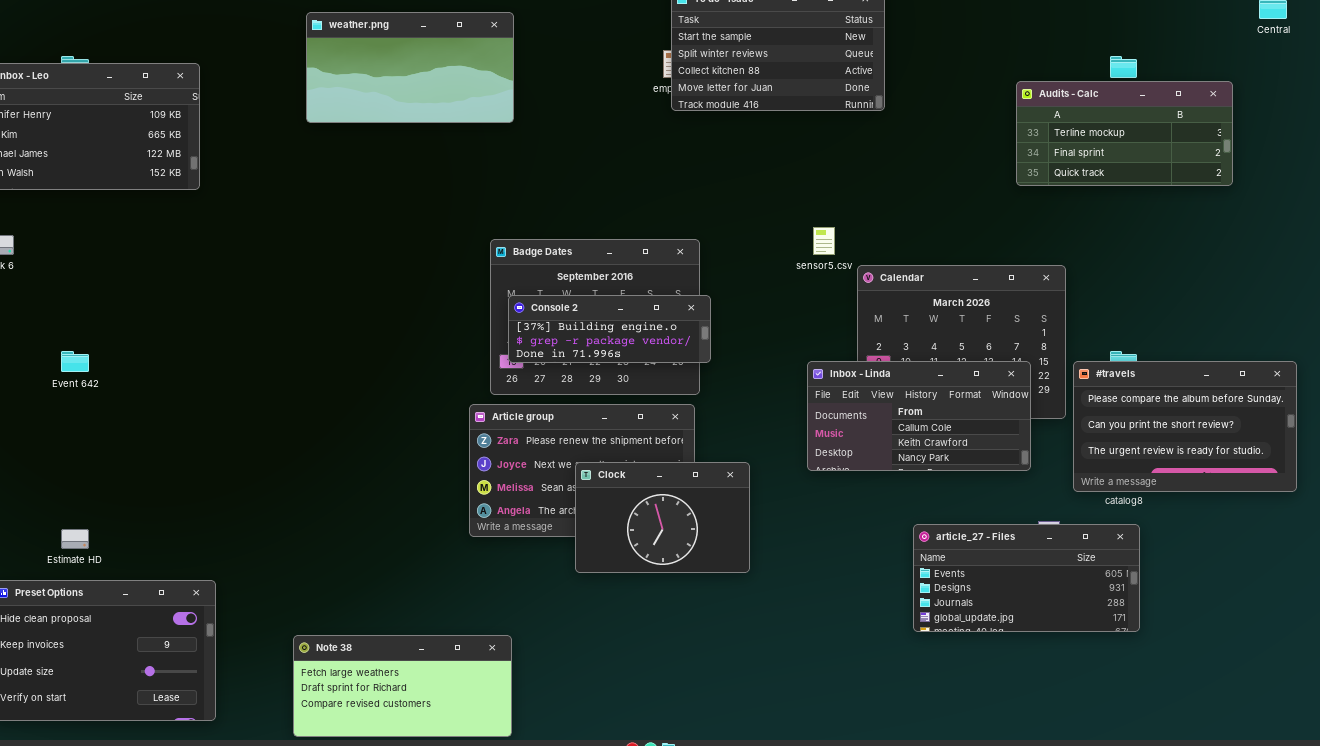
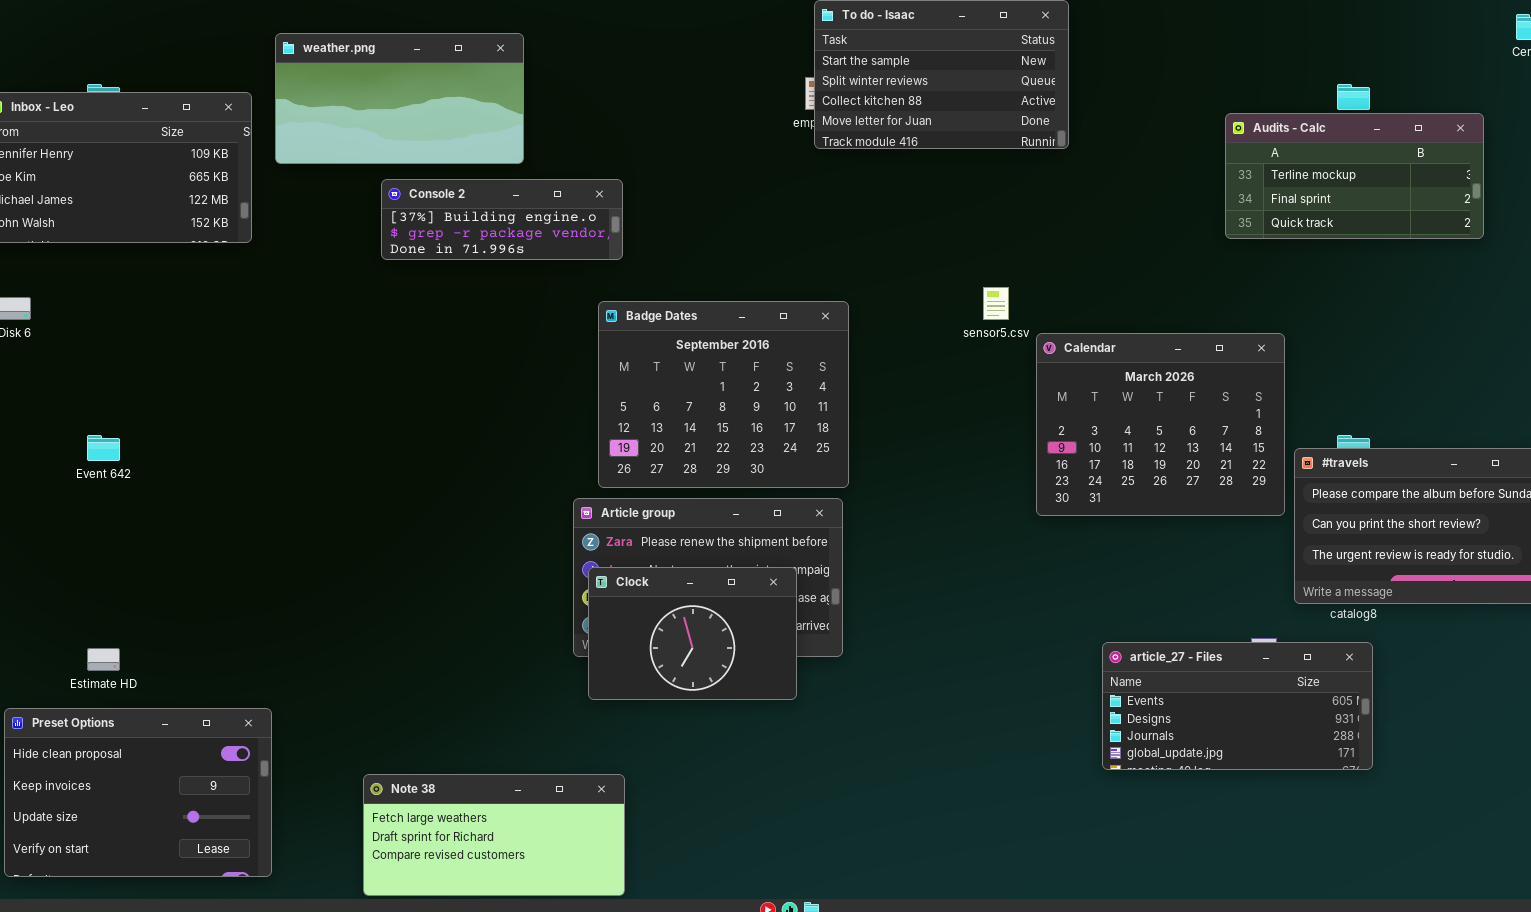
weather.png: [306,12,514,123] -> [275,33,524,164], moved
Console 2: [508,295,711,363] -> [381,179,623,260], moved
Inbox - Linda: [807,361,1031,471] -> none, closed
Clock: [575,462,750,573] -> [588,567,797,700], moved

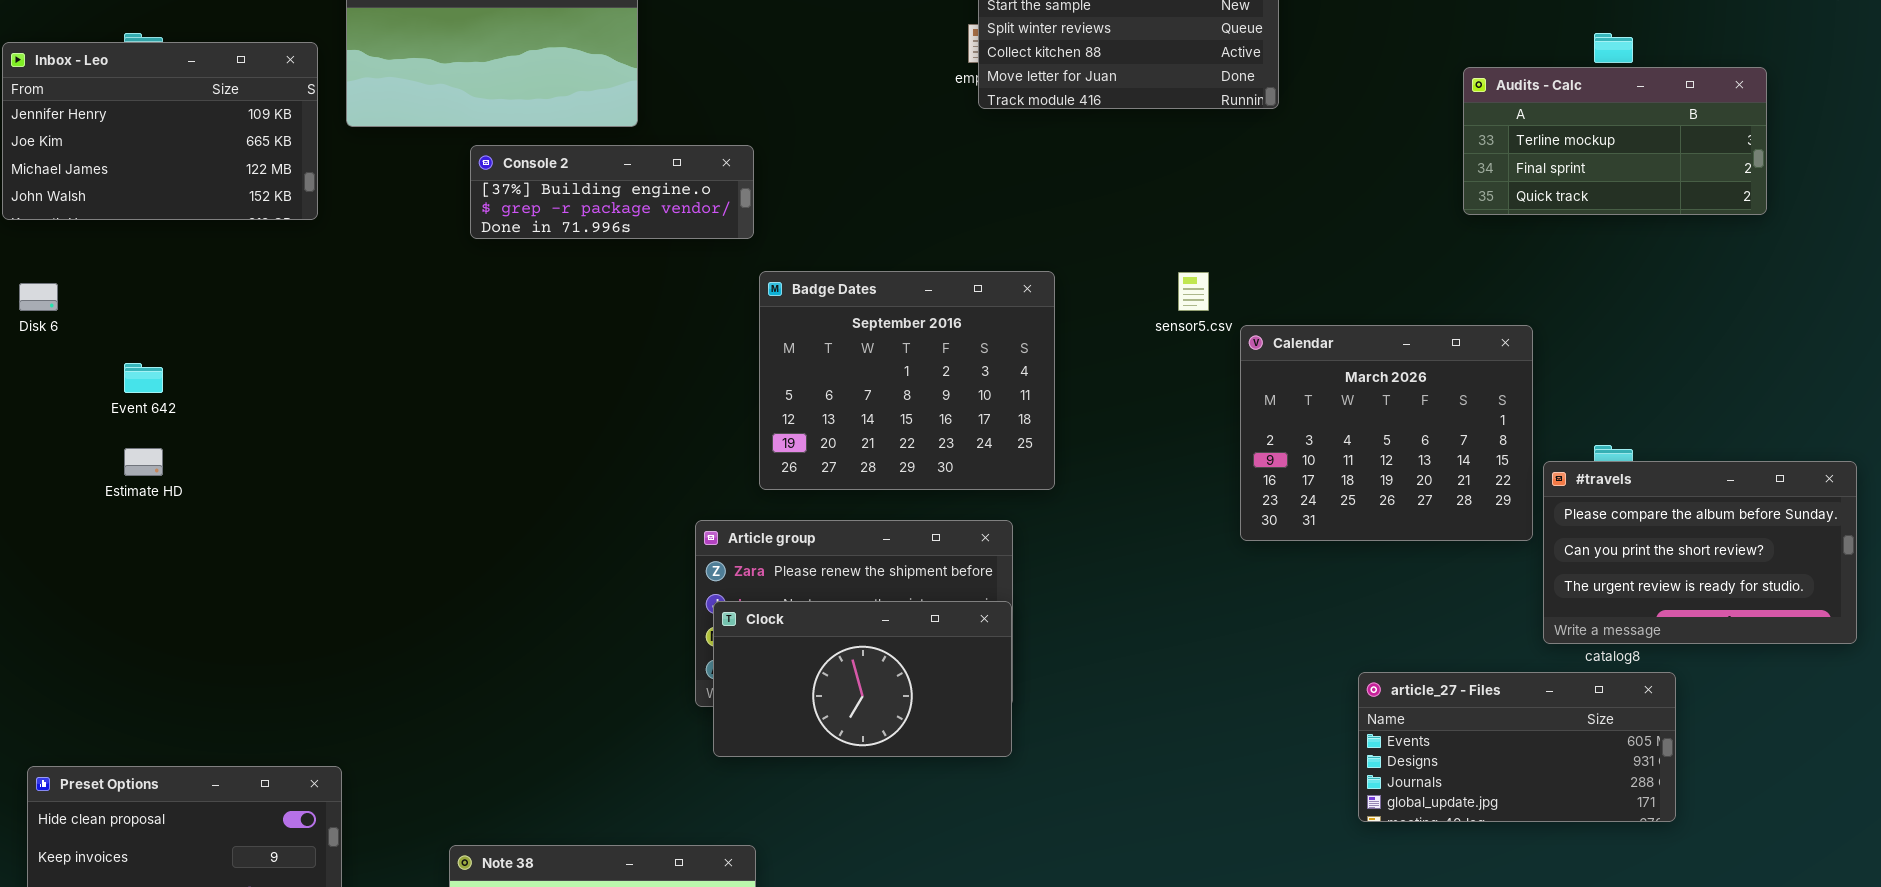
Badge Dates: [598,301,849,488] -> [759,271,1055,490], moved
Event 642: [87,435,120,461] -> [124,363,163,393], moved
Clock: [588,567,797,700] -> [713,601,1012,757], resized
article_27 - Files: [1102,642,1373,770] -> [1358,672,1676,822], moved
Estimate HD: [87,648,120,671] -> [124,448,163,476], moved

